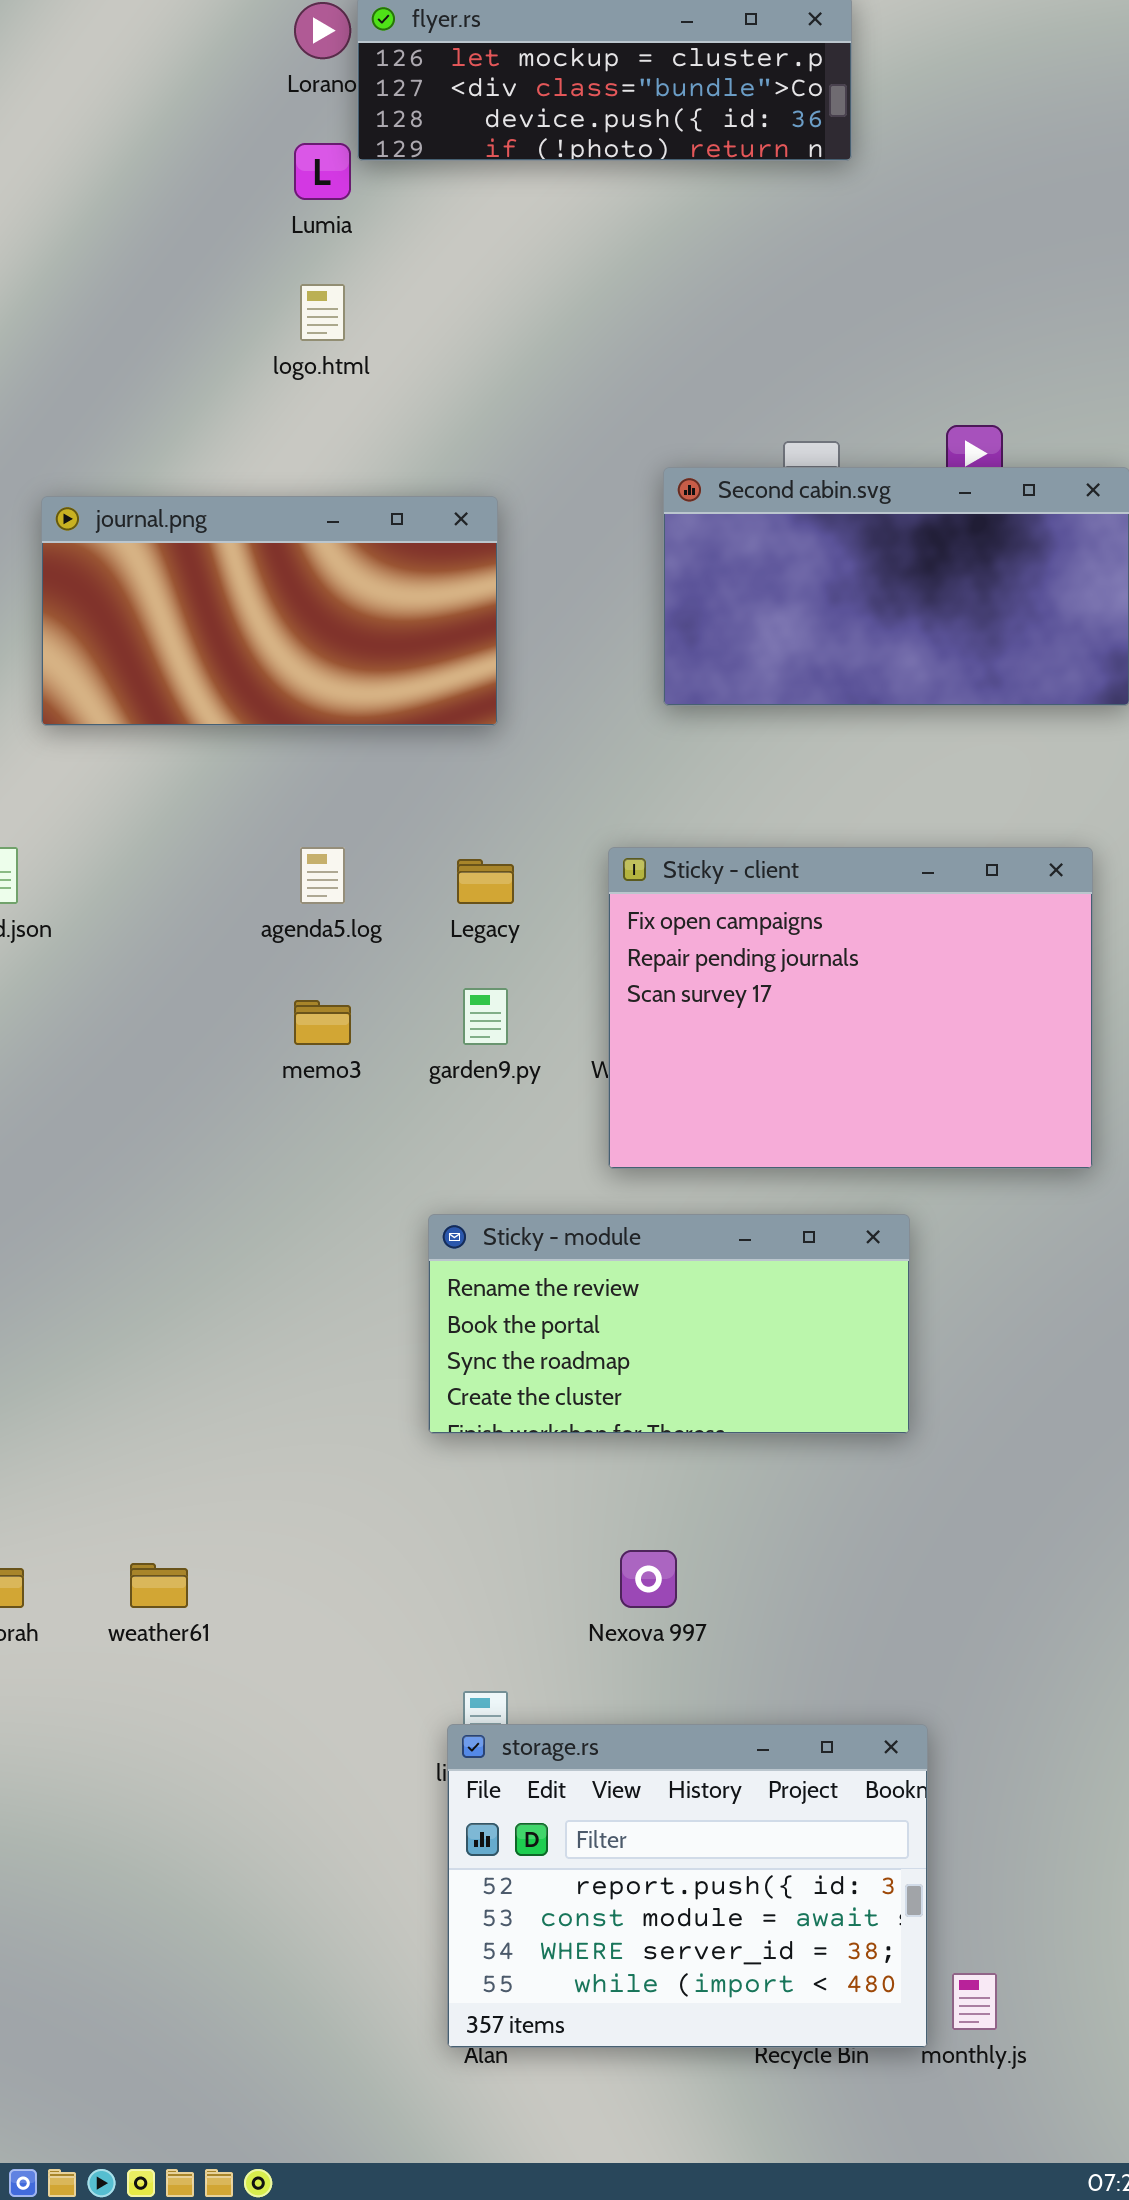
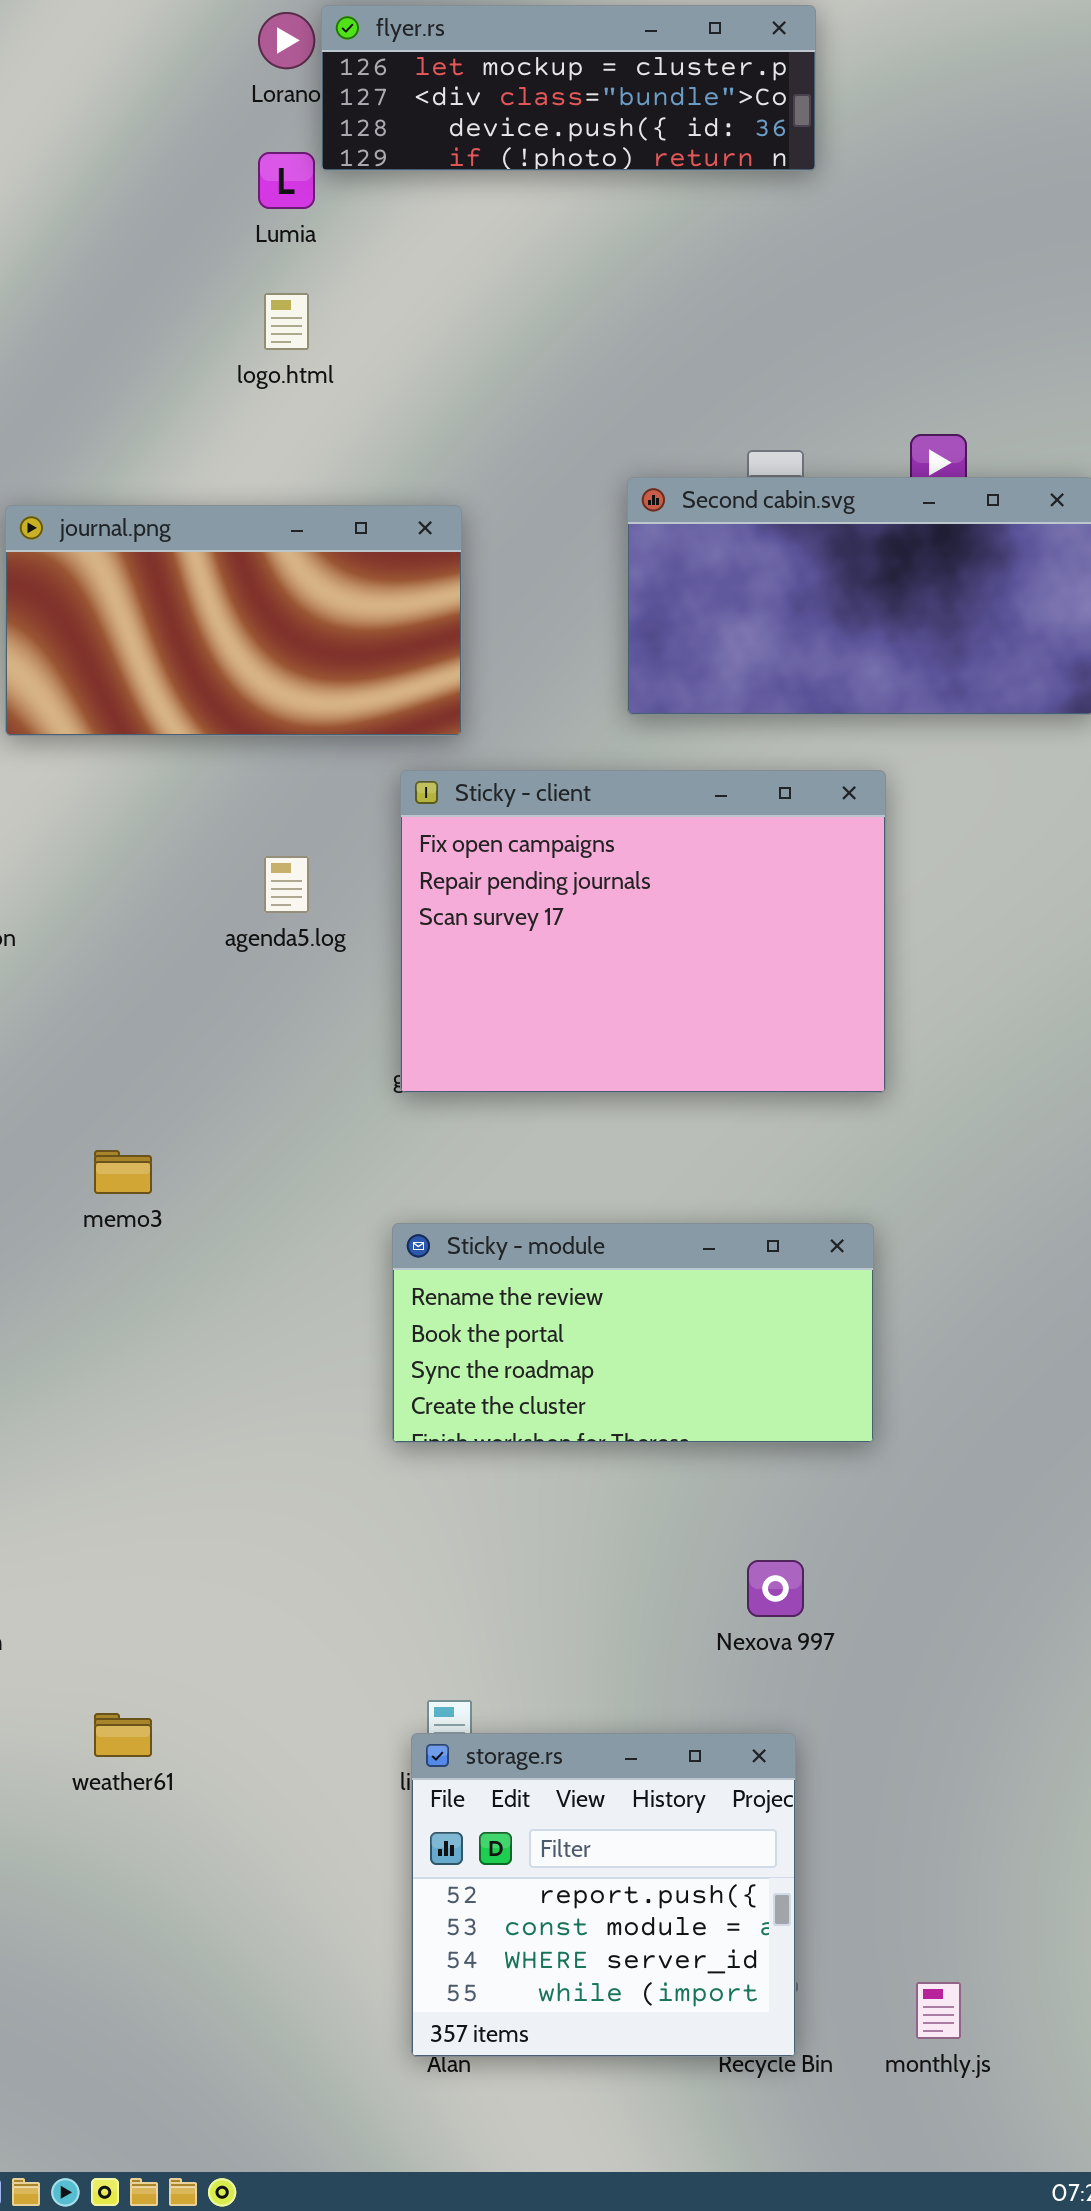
Sticky - client: [608,847,1093,1169] -> [400,770,886,1093], moved
memo3: [294,1000,351,1045] -> [94,1150,152,1194], moved
Nexova 997: [620,1550,677,1608] -> [747,1560,804,1617], moved
weather61: [130,1563,188,1608] -> [94,1713,152,1757], moved
storage.rs: [447,1724,928,2048] -> [411,1733,796,2057], resized

